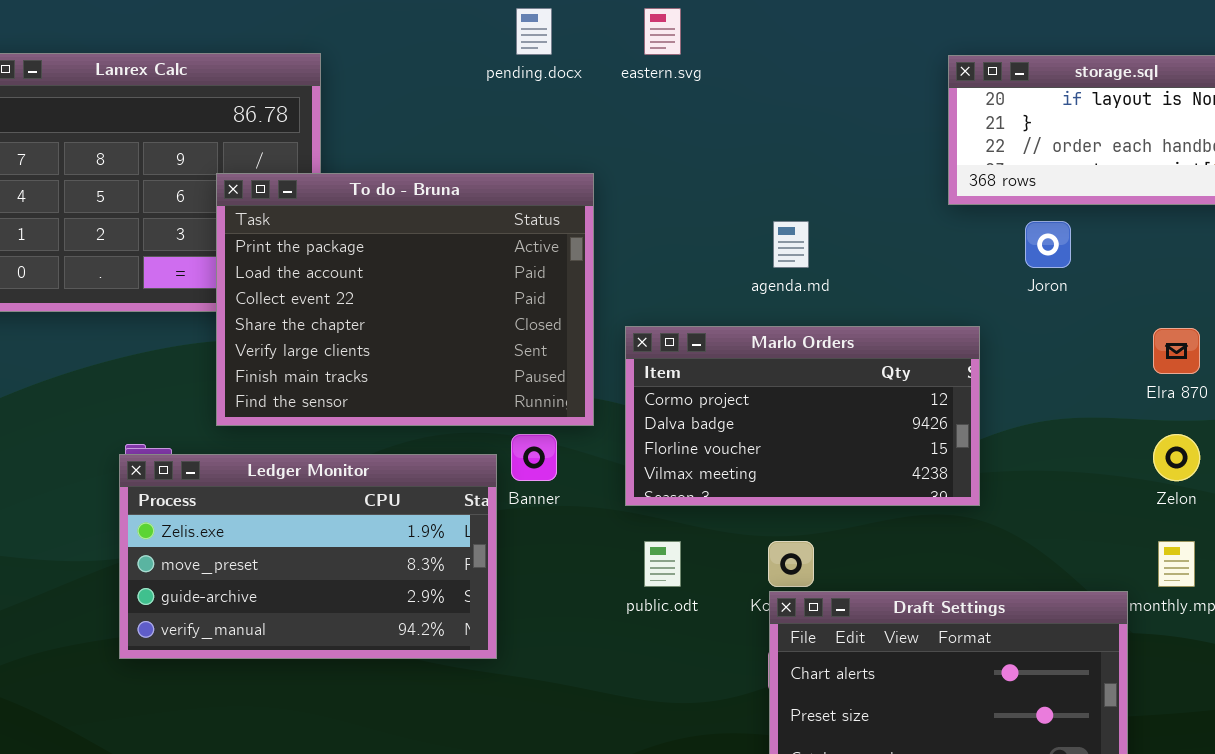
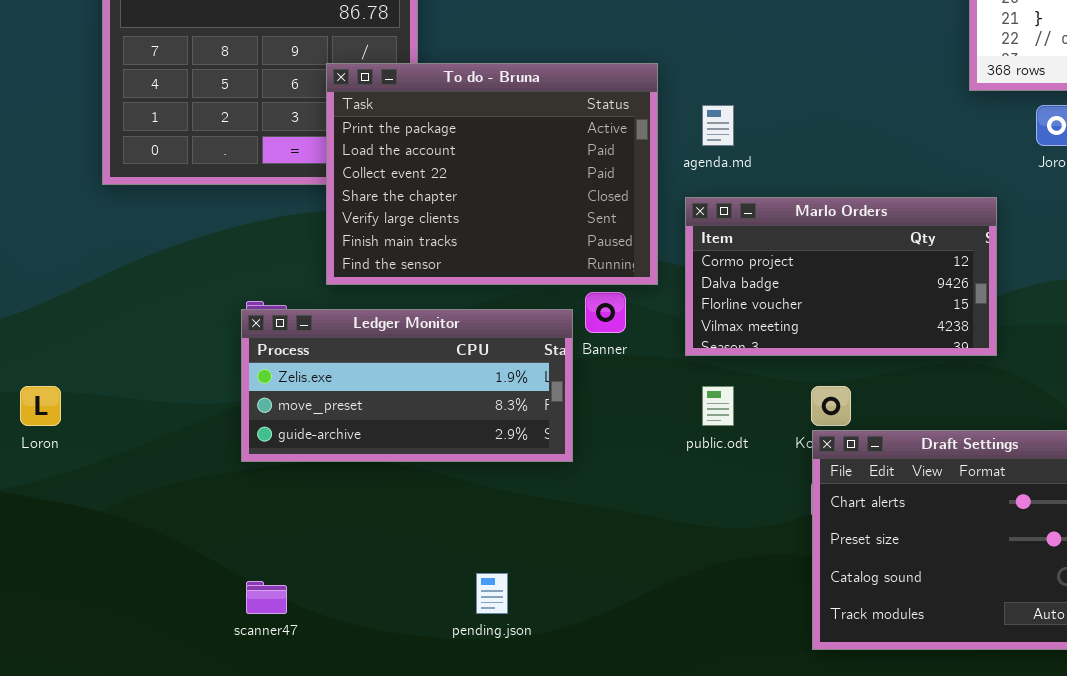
agenda.md: [773,221,809,268] -> [702,105,734,146], moved
Ledger Monitor: [119,454,497,659] -> [241,309,573,462], resized

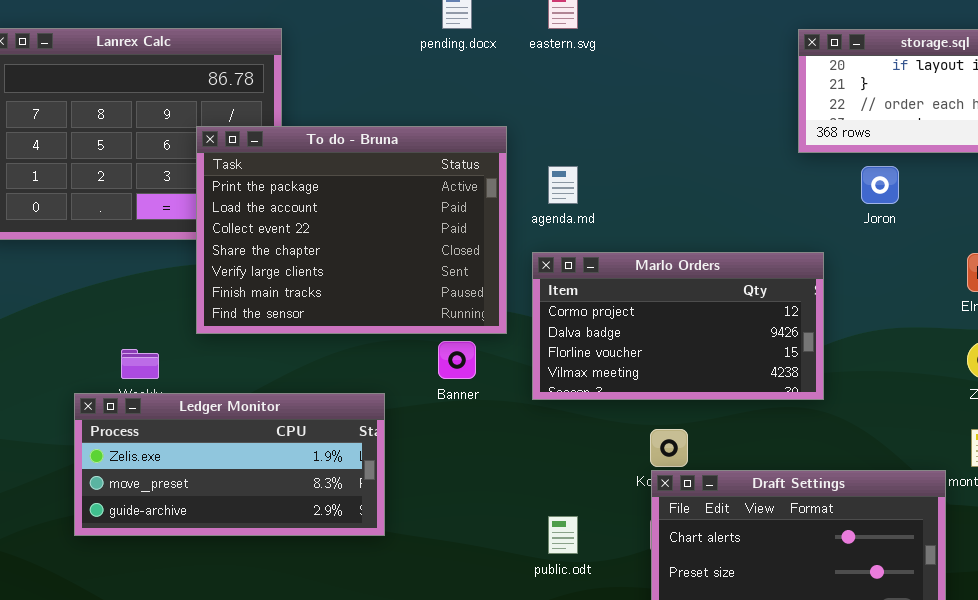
Ledger Monitor: [241,309,573,462] -> [74,393,385,536], moved
public.odt: [702,386,734,426] -> [548,516,578,554], moved

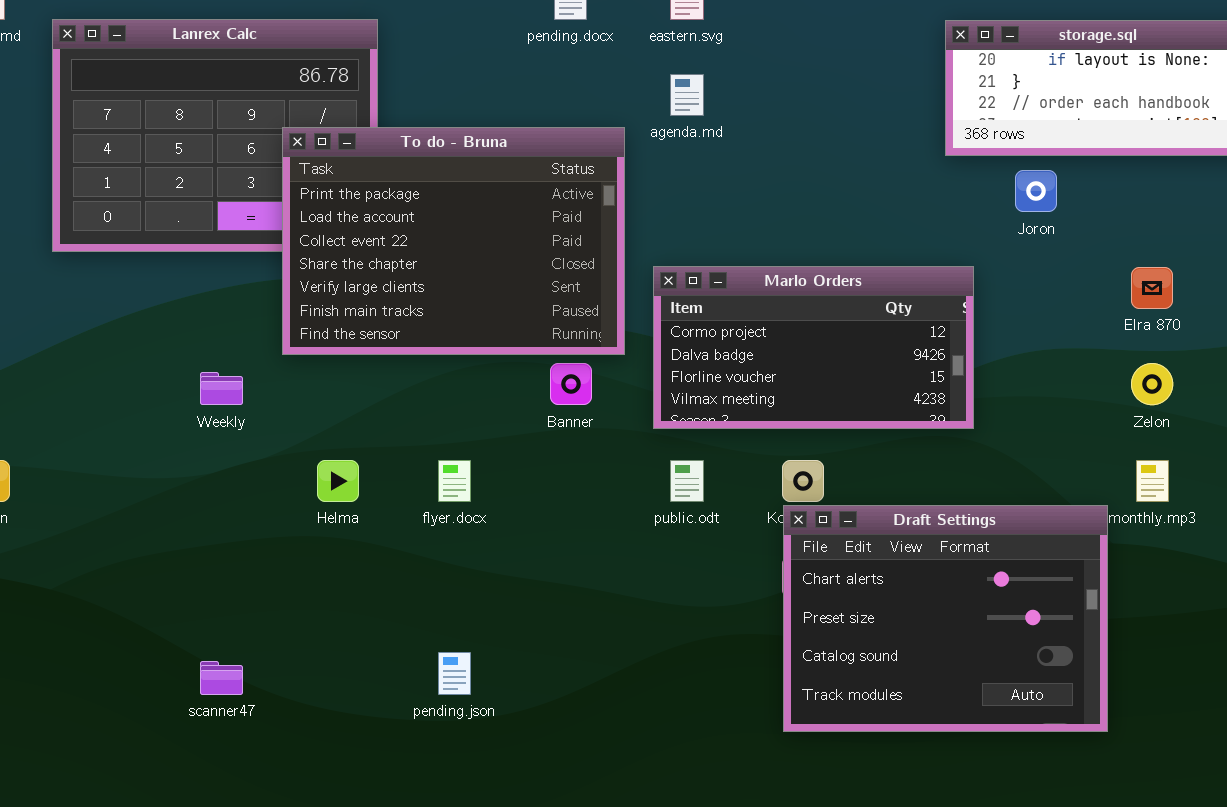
agenda.md: [548,166,578,204] -> [670,74,704,116], moved
Ledger Monitor: [74,393,385,536] -> none, closed
public.odt: [548,516,578,554] -> [670,460,704,502], moved

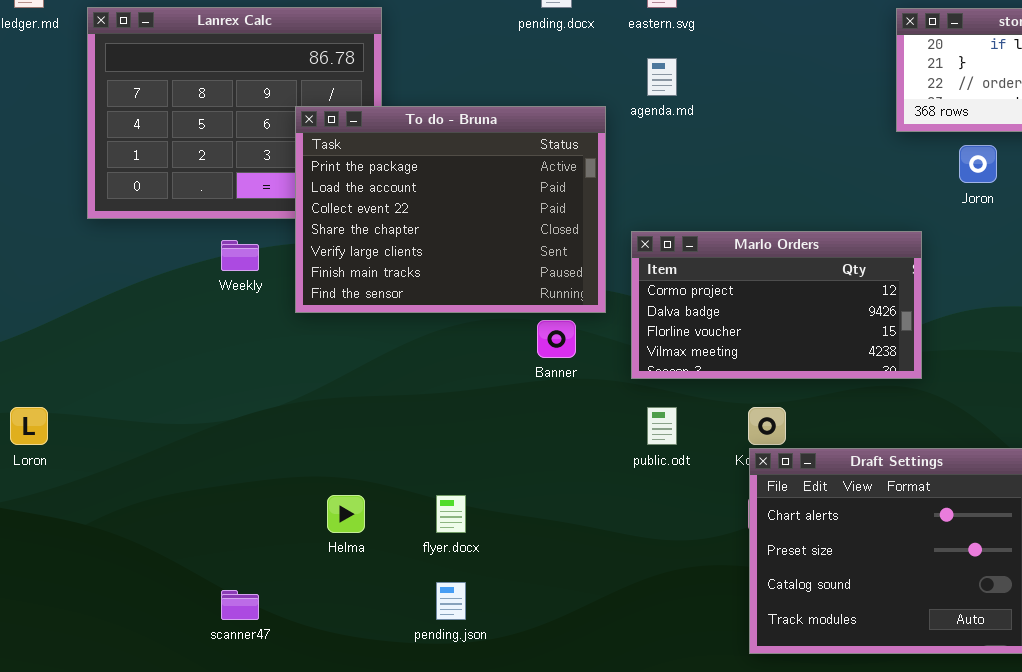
Weekly: [200,372,243,405] -> [221,240,259,271], moved
Helma: [317,460,359,502] -> [327,495,365,533], moved
flyer.docx: [438,460,471,502] -> [436,495,466,533], moved

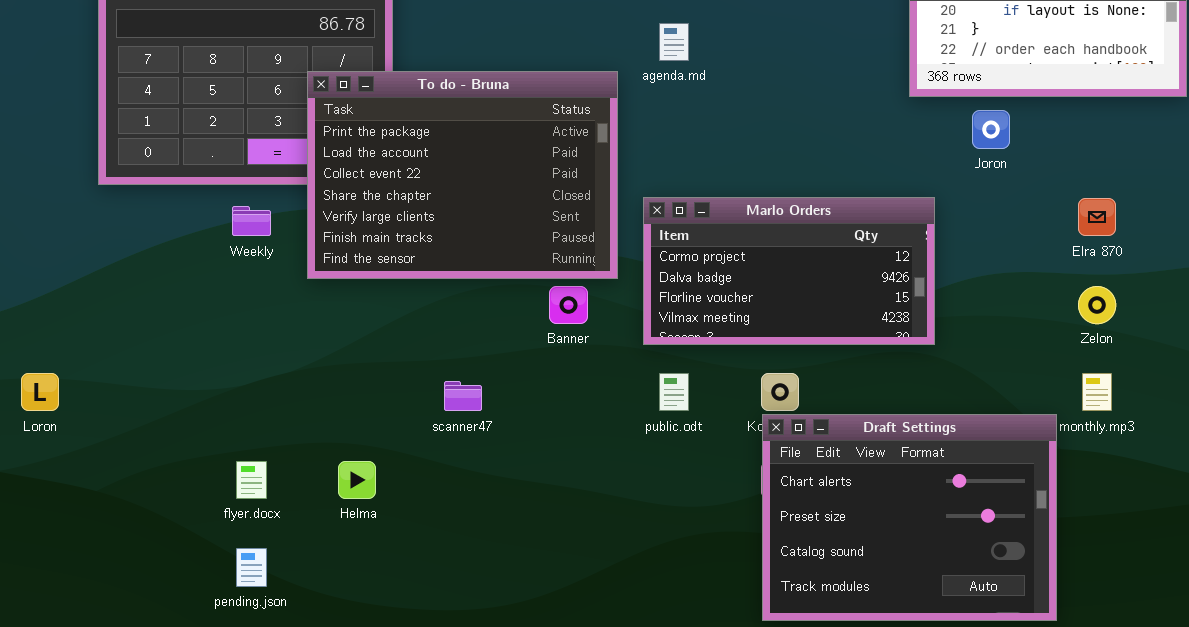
flyer.docx: [436,495,466,533] -> [236,461,267,499], moved
pending.json: [436,582,466,620] -> [236,548,267,587], moved
scanner47: [221,590,259,620] -> [444,381,482,411], moved

